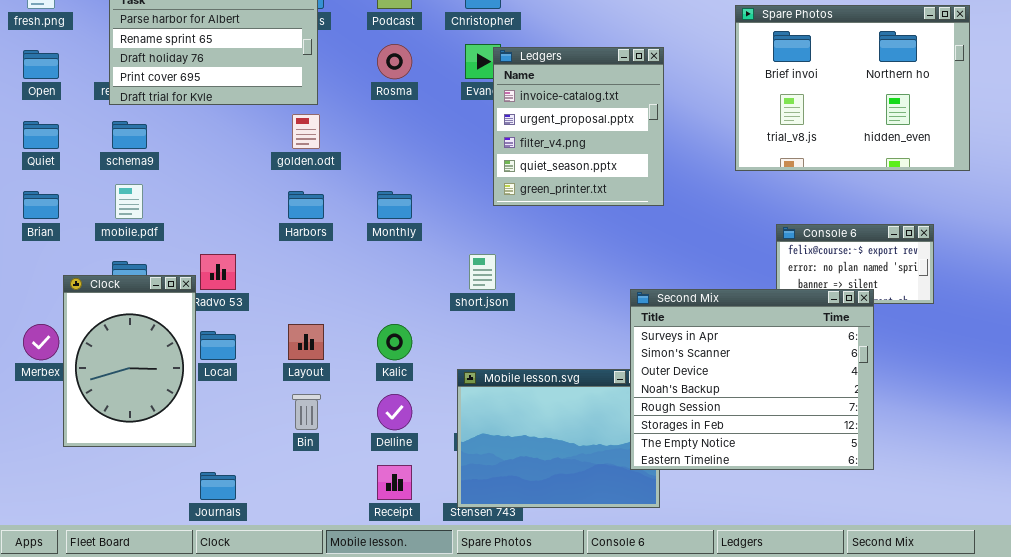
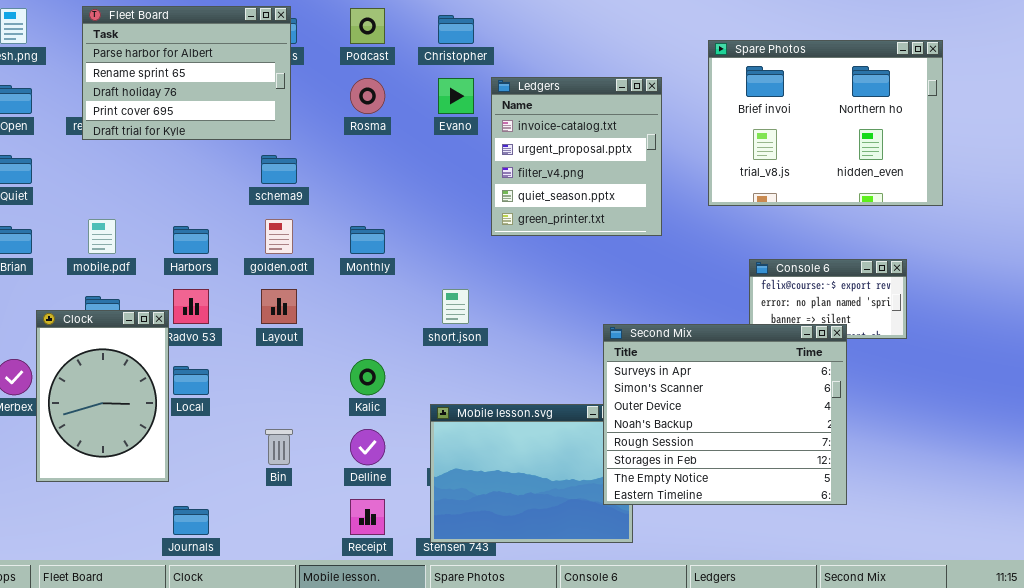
Ledgers: [493,47,664,206] -> [491,77,662,236], moved
golden.odt: [292,114,320,149] -> [265,219,293,254], moved
schema9: [112,121,147,149] -> [261,155,297,184], moved
Harbors: [288,191,324,219] -> [173,226,209,254], moved
Layout: [288,324,324,360] -> [261,289,297,324], moved

